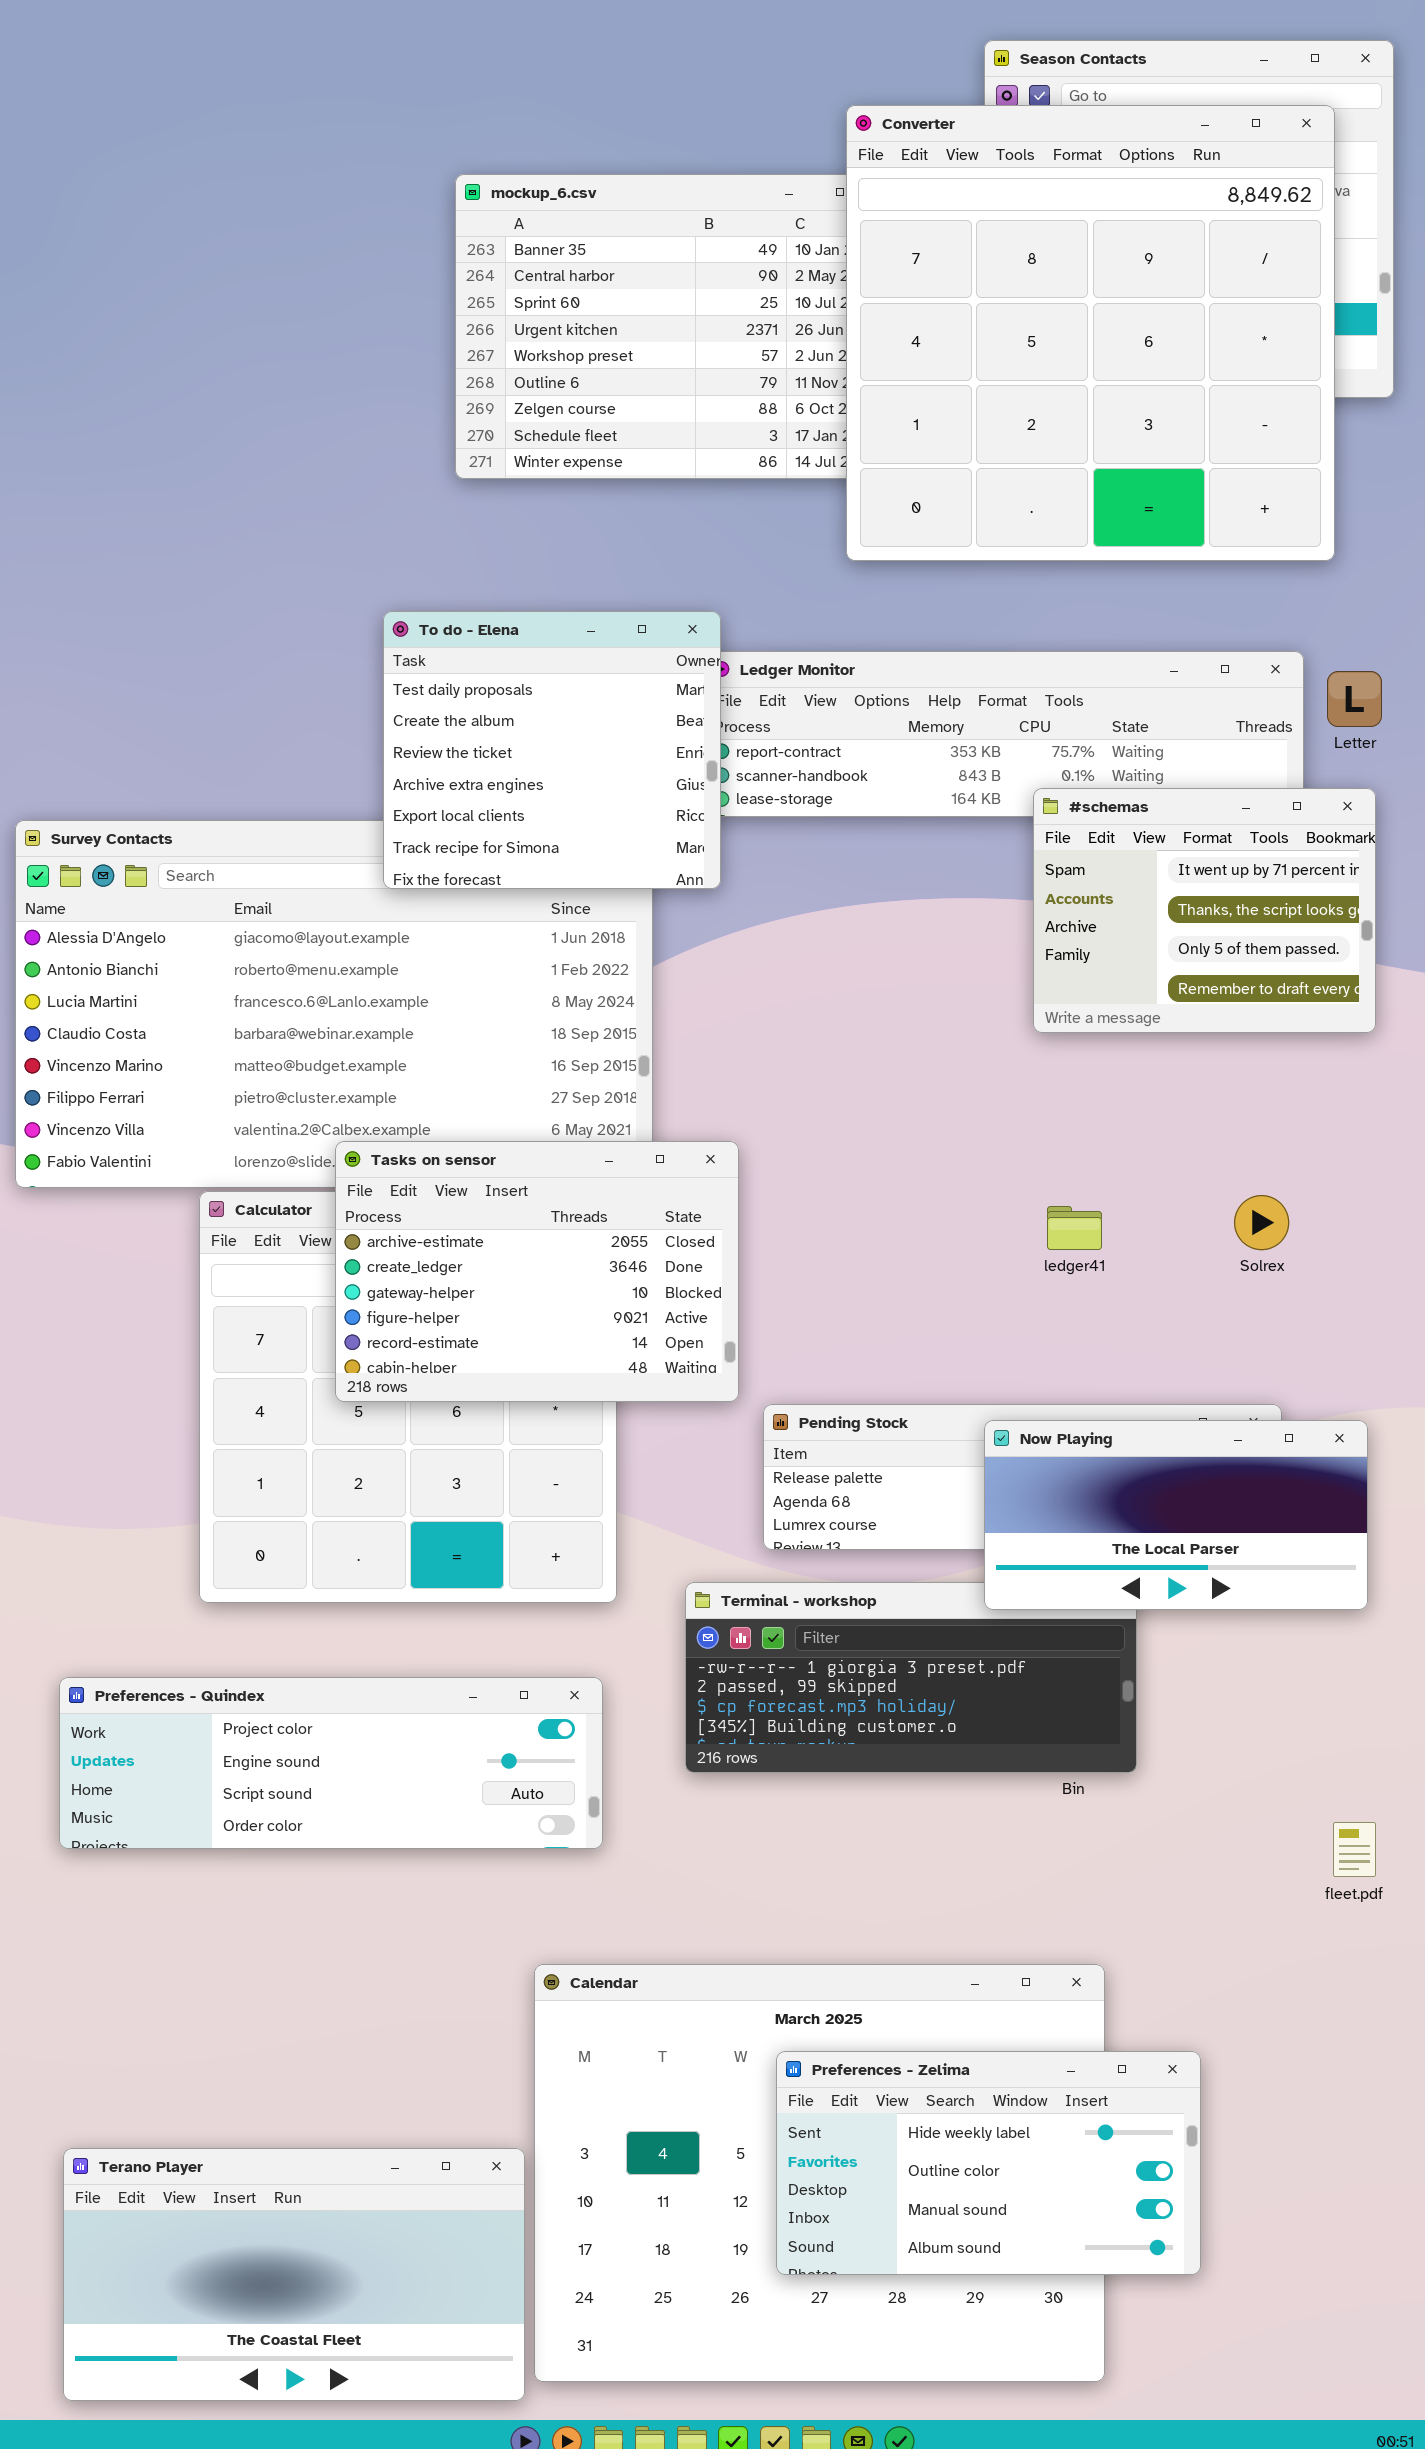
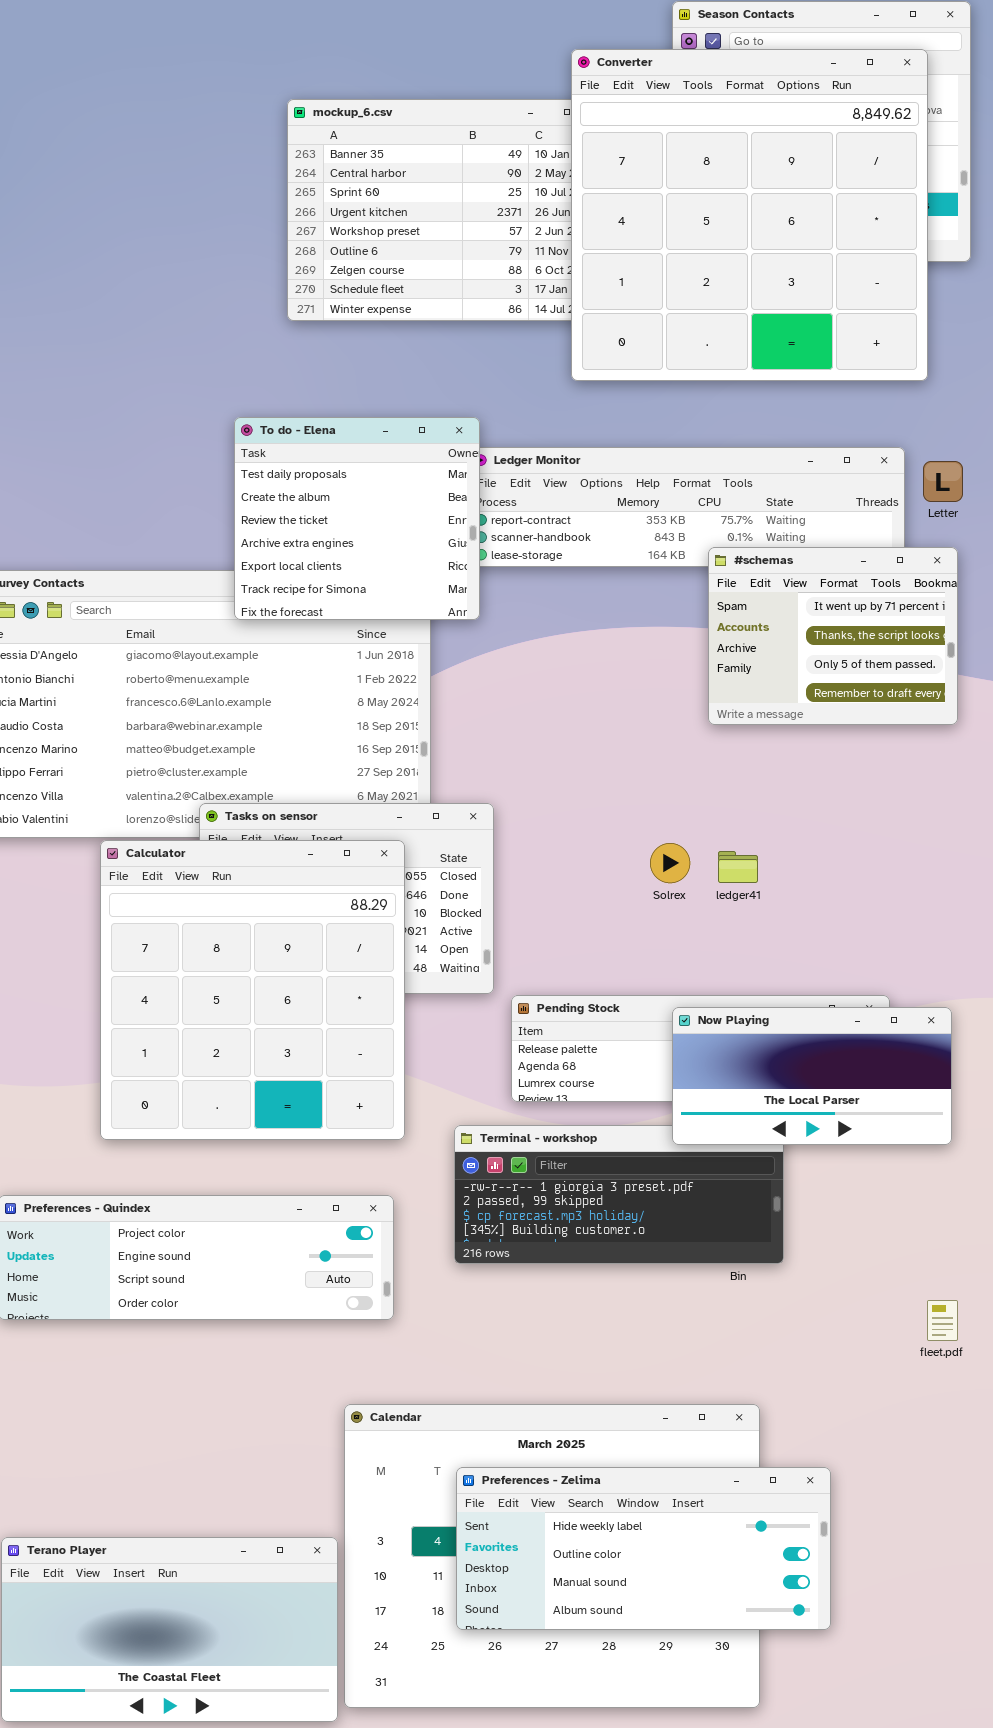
Calculator: [199,1191,617,1603] -> [100,840,405,1140], raised
Solrex: [1234,1195,1289,1250] -> [650,843,690,883], moved
Preferences - Zelima: [776,2051,1201,2275] -> [456,1467,831,1630], resized

